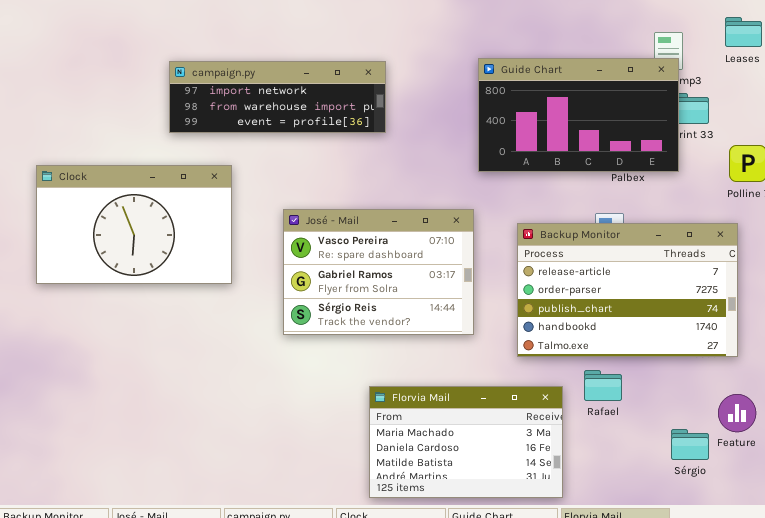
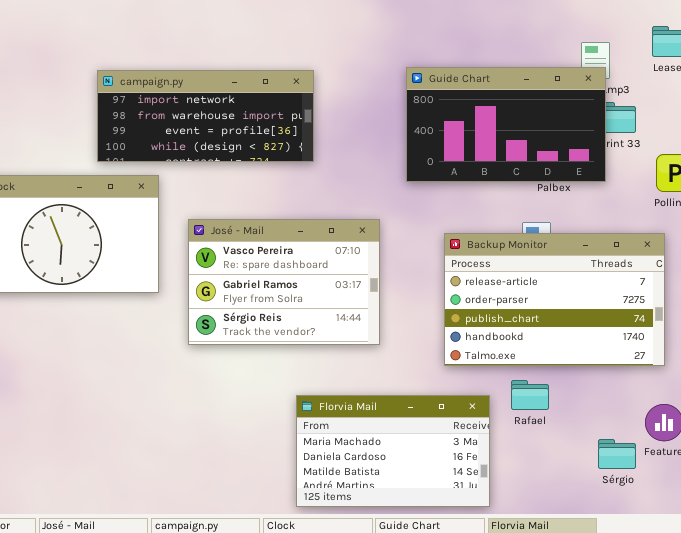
campaign.py: [169,61,386,133] -> [97,70,314,162], resized
José - Mail: [283,209,474,335] -> [188,219,380,345], moved

